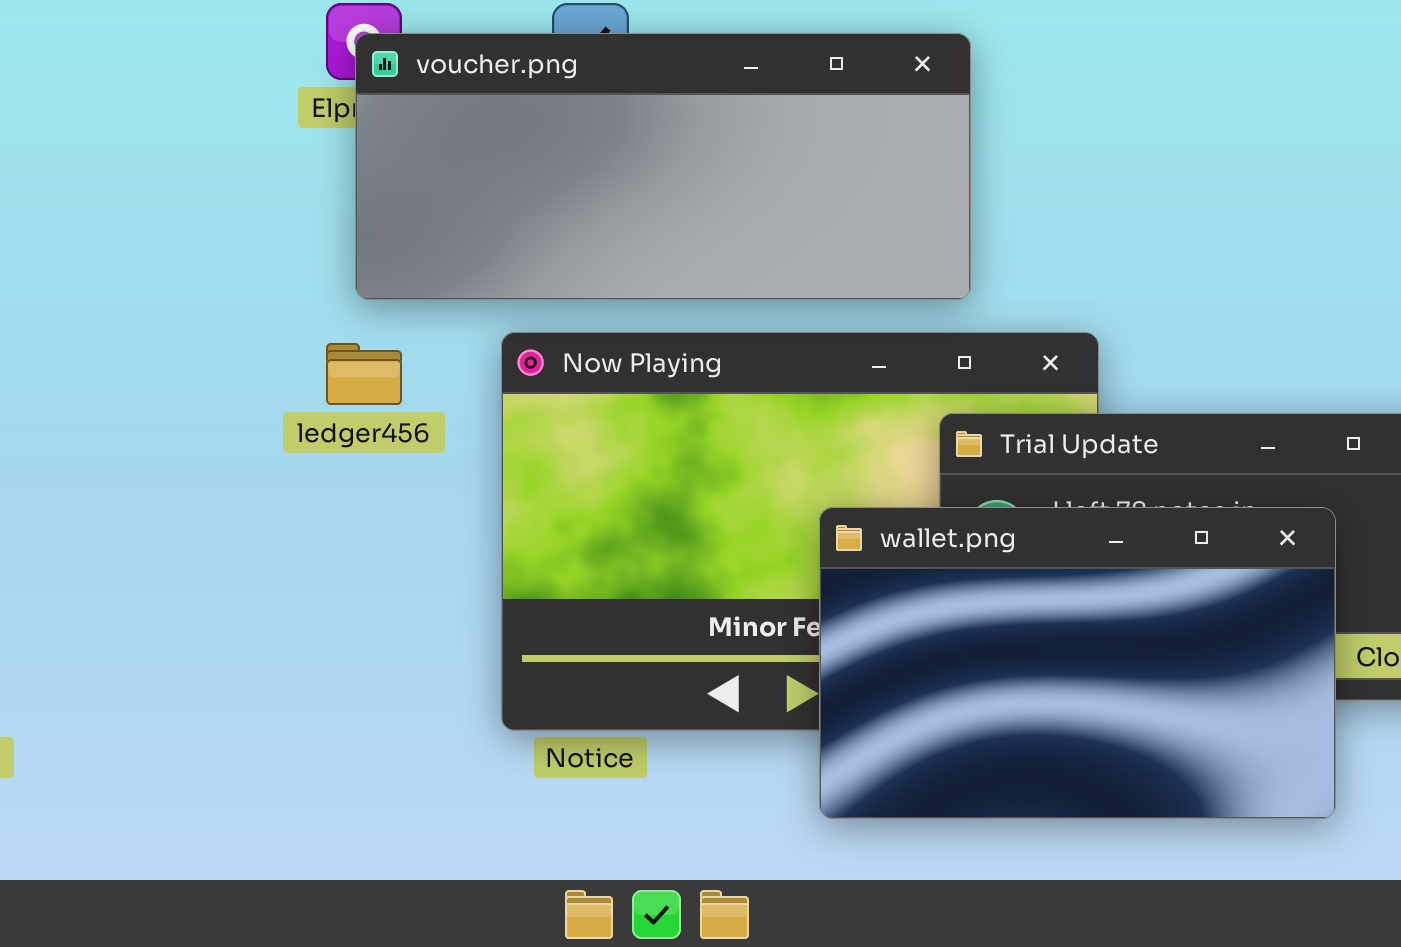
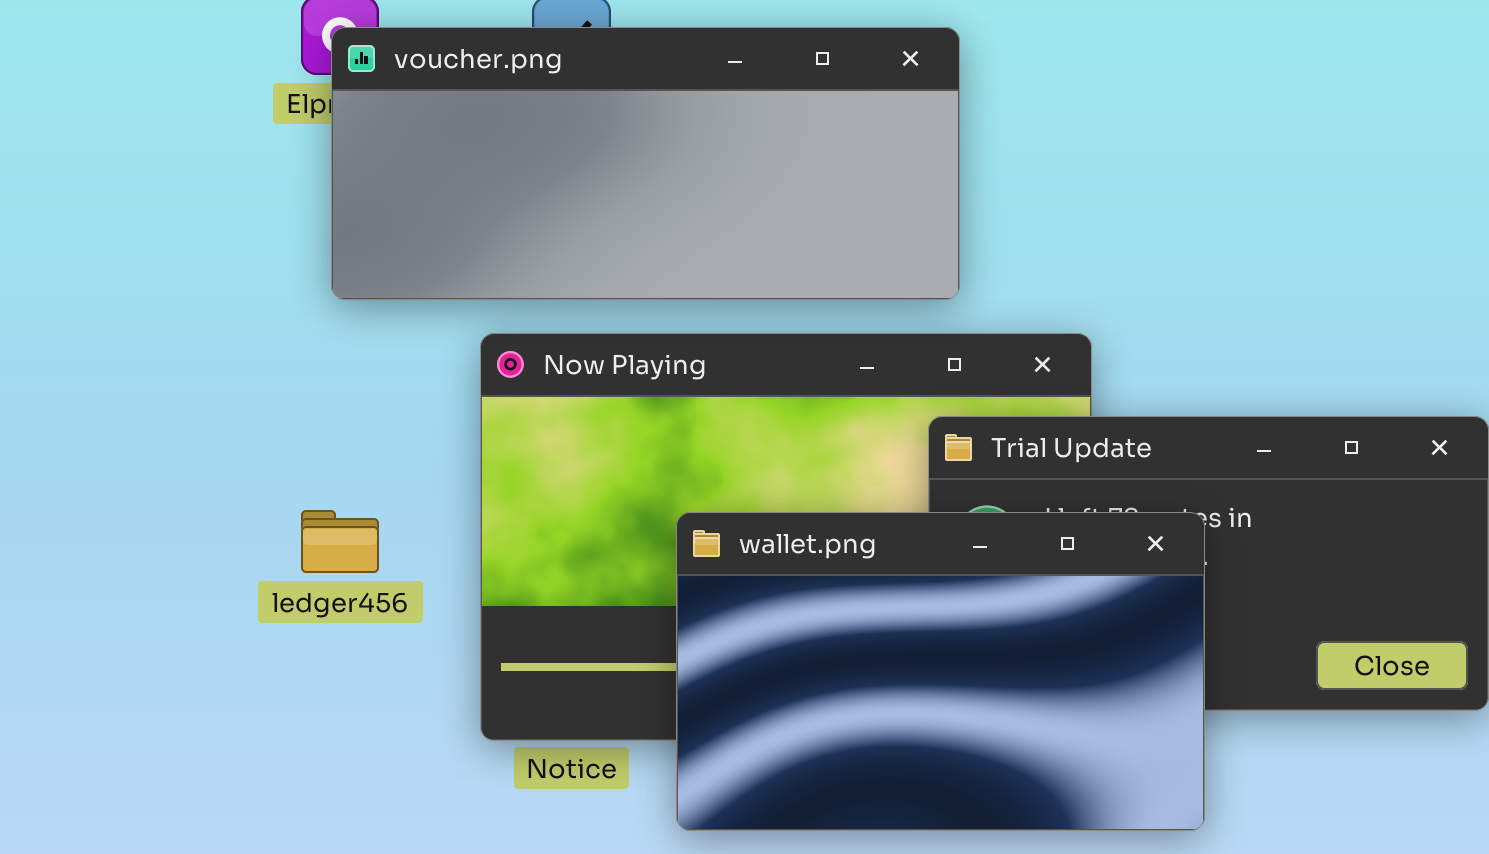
ledger456: [326,343,402,405] -> [301,510,379,573], moved
wallet.png: [819,507,1336,819] -> [676,512,1205,831], moved

